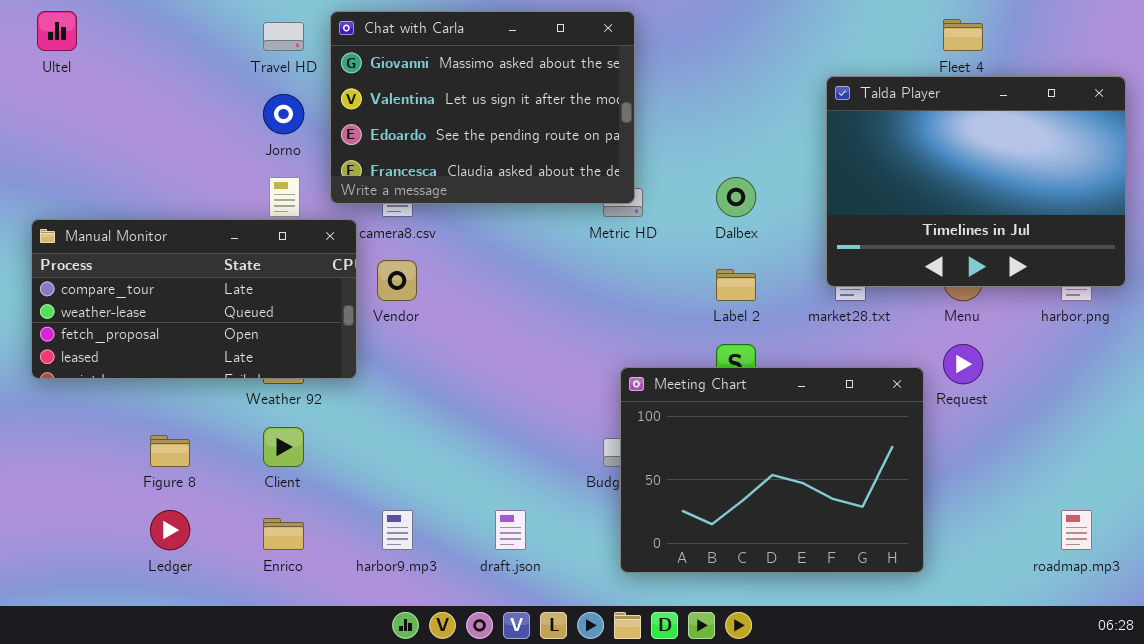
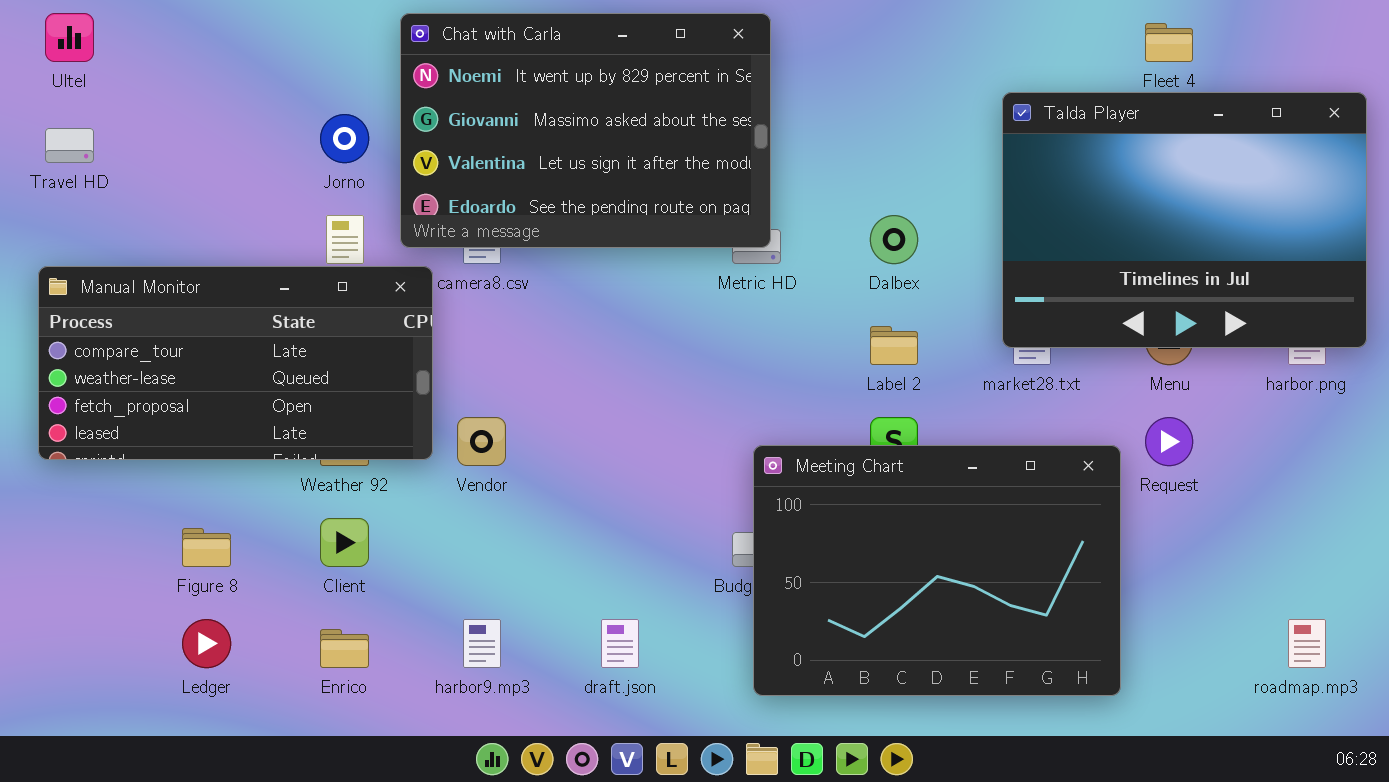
Chat with Carla: [330,11,635,204] -> [400,13,771,248], scrolled up 1 row
Travel HD: [263,22,304,51] -> [45,128,94,163], moved
Vendor: [377,260,417,301] -> [457,417,506,466], moved

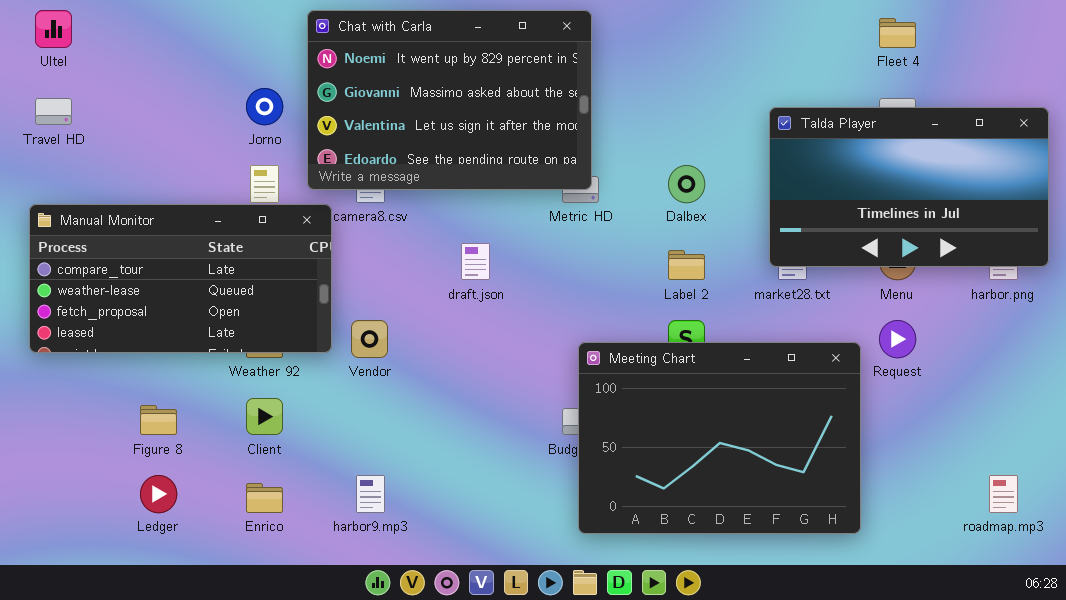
Talda Player: [1002,92,1367,348] -> [769,107,1049,267], resized
draft.json: [601,619,639,668] -> [461,243,490,280], moved

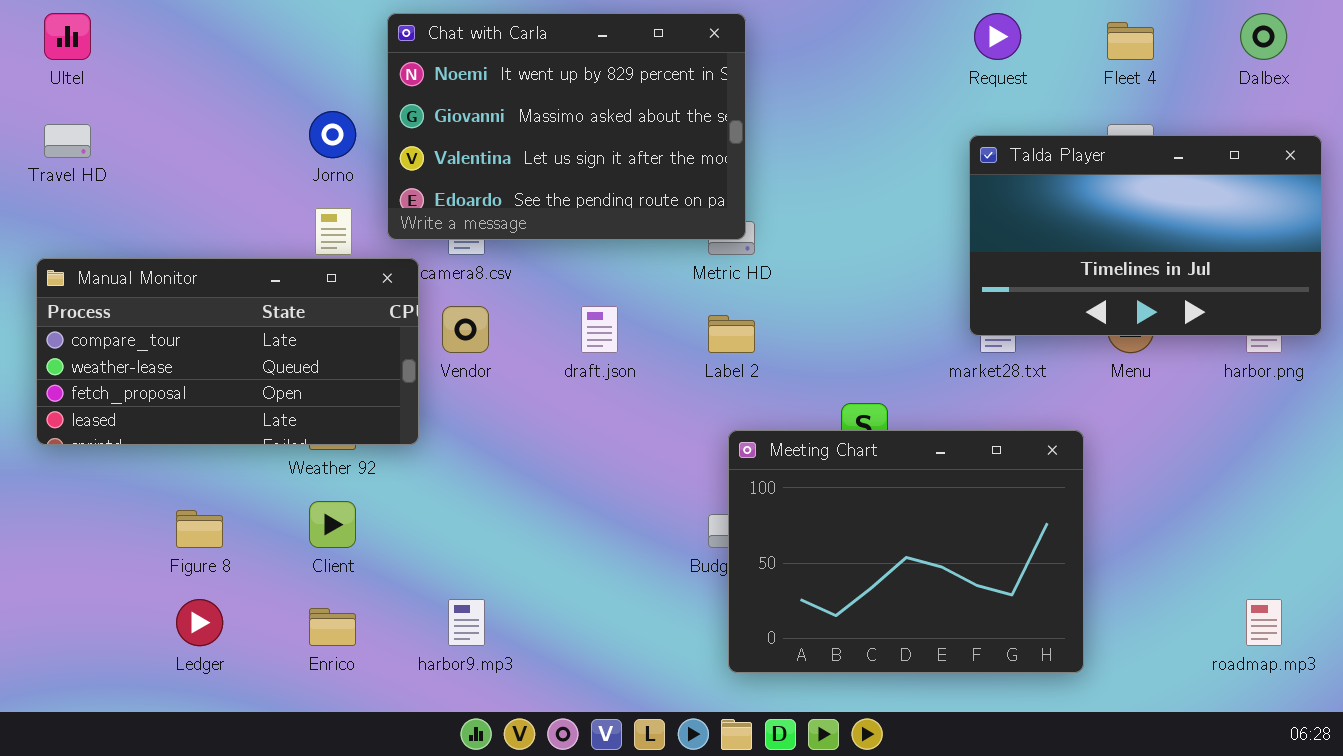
Dalbex: [668,165,705,203] -> [1240,13,1287,60], moved
Label 2: [668,250,705,280] -> [708,315,755,353], moved
Vendor: [351,320,388,358] -> [442,306,489,353], moved
Request: [879,320,916,358] -> [974,13,1021,60], moved

